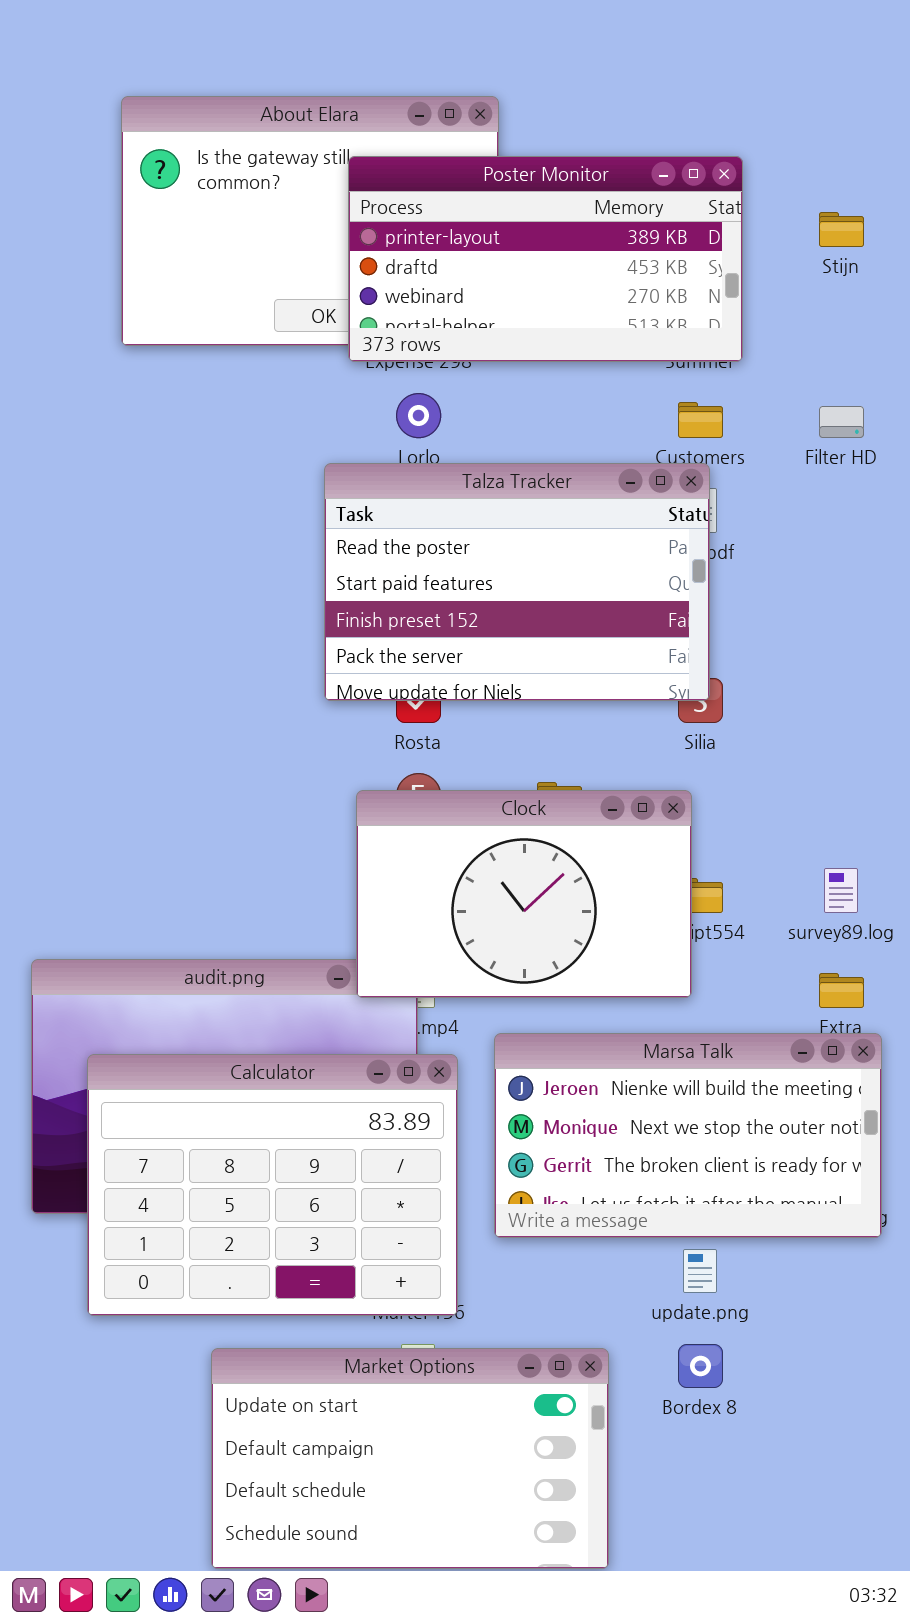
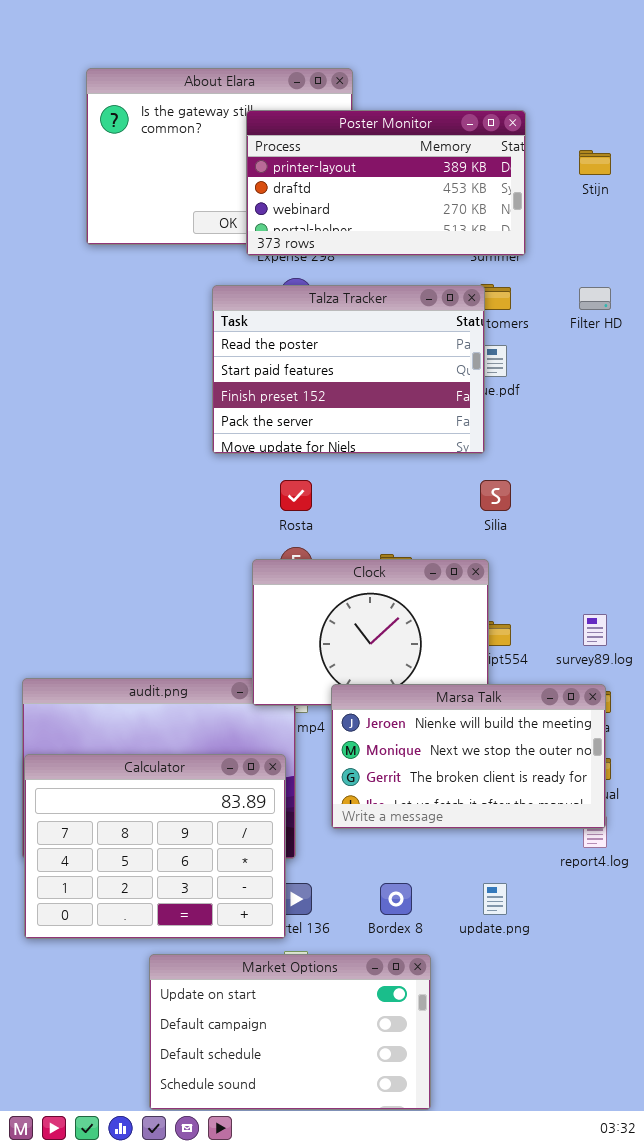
Talza Tracker: [324,463,710,701] -> [212,285,485,454], moved
Marsa Talk: [494,1033,882,1238] -> [331,684,606,829], moved
Calculator: [87,1054,458,1316] -> [24,754,286,939], moved
Bordex 8: [678,1344,723,1388] -> [380,883,412,915], moved

